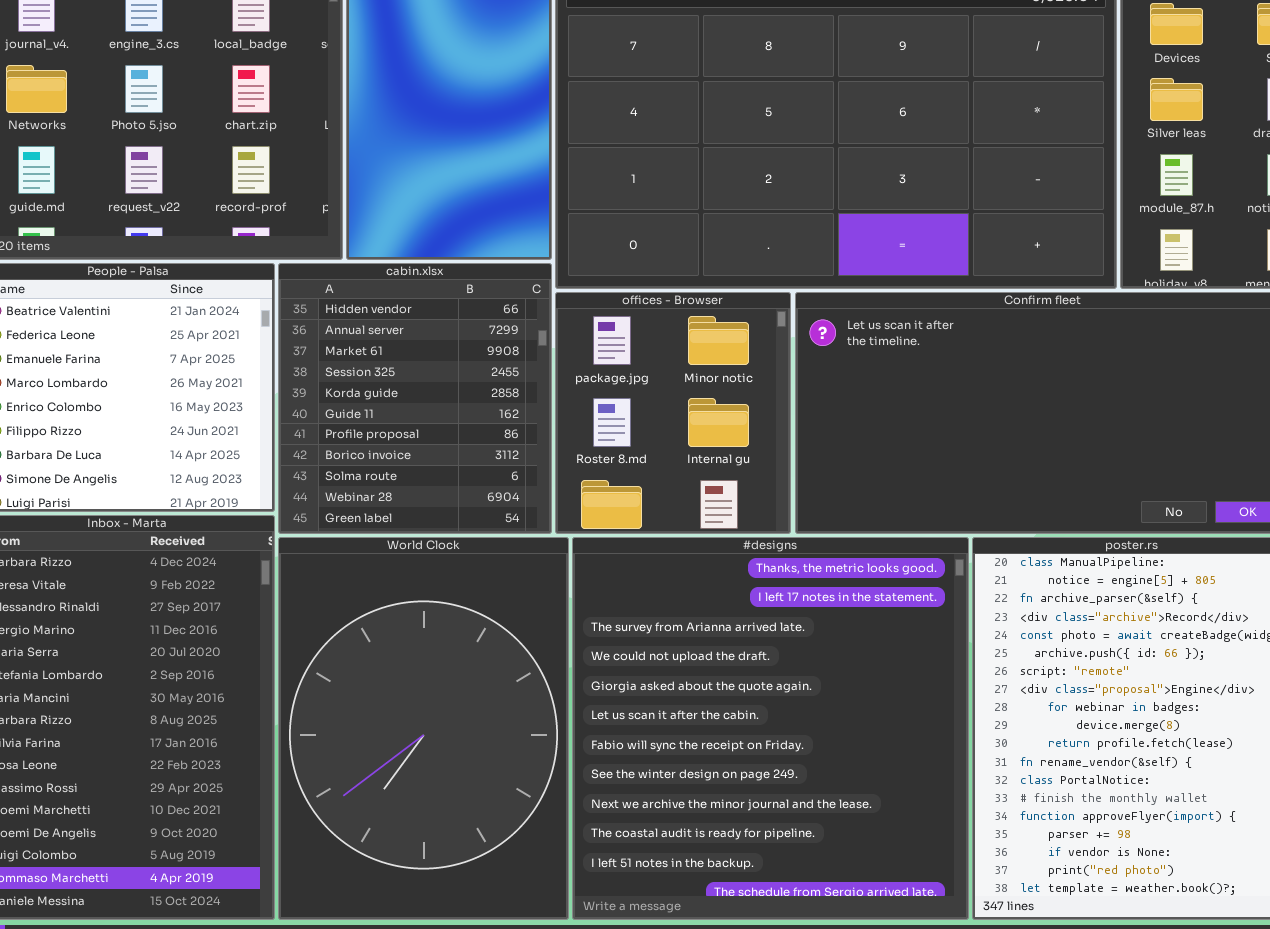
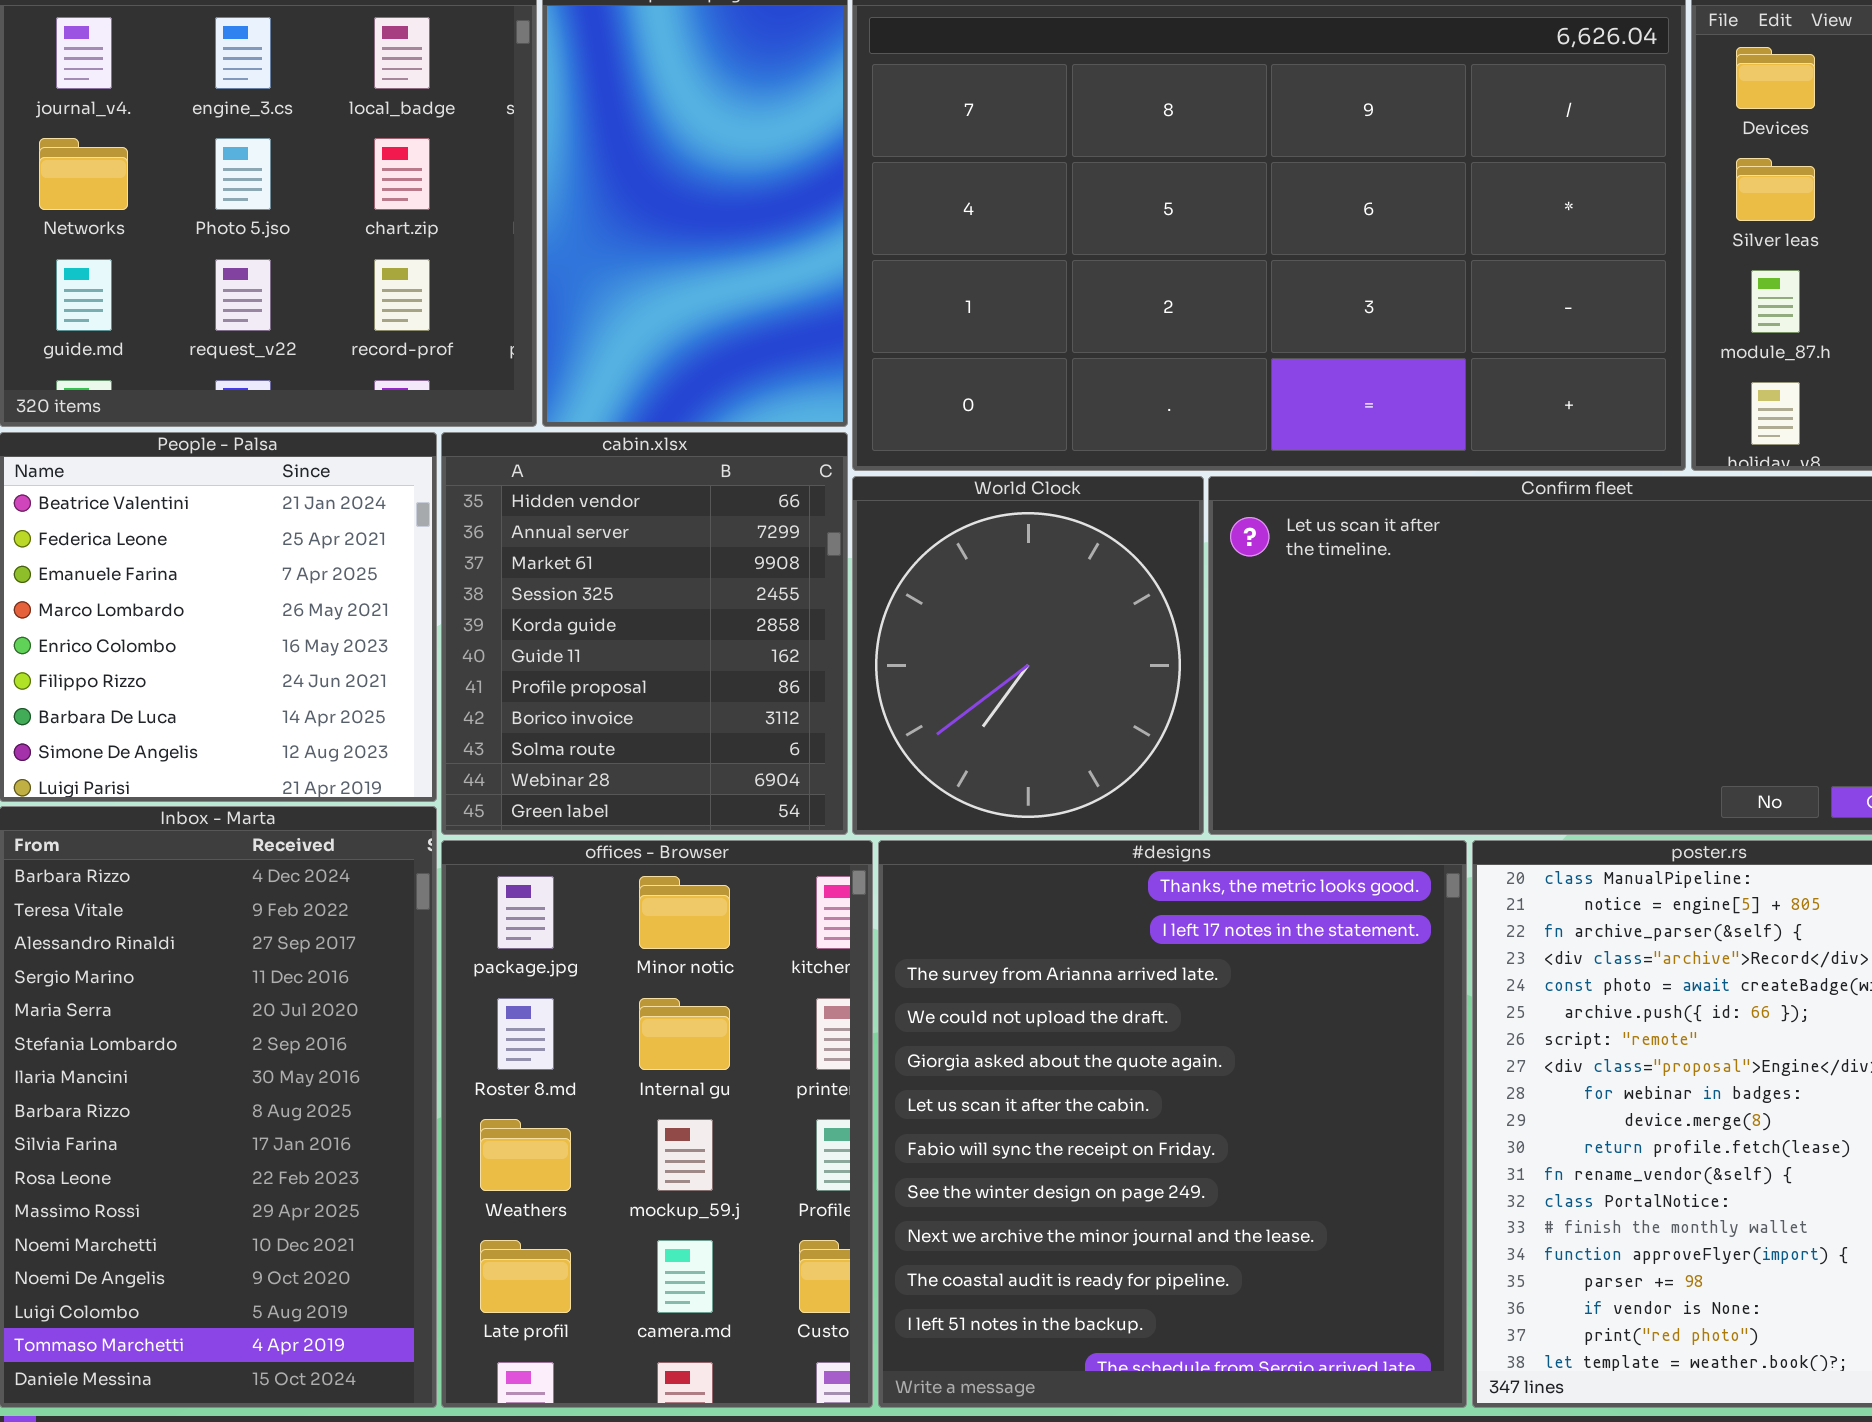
offices - Browser: [555,292,791,534] -> [441,840,873,1408], moved, resized
World Clock: [278,537,569,920] -> [852,476,1204,835], moved, resized

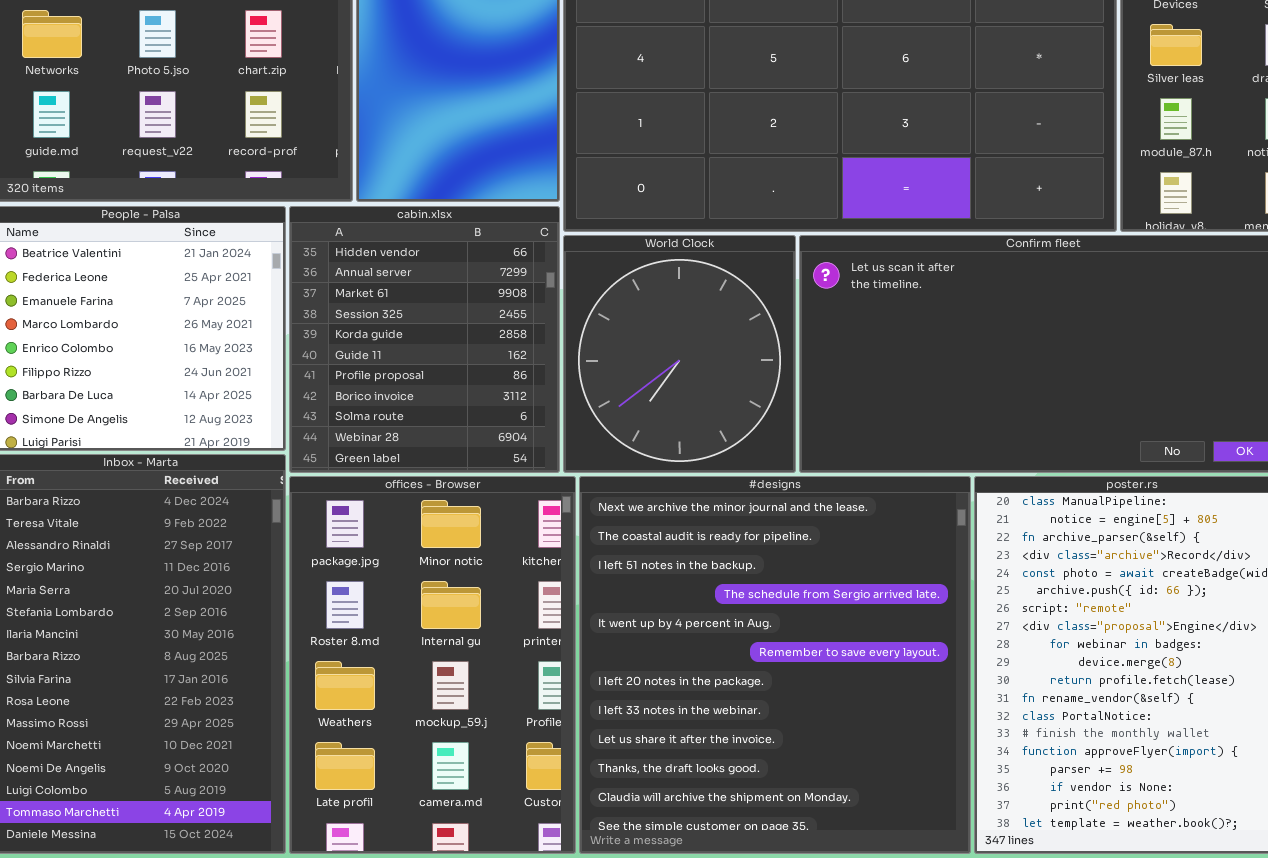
#designs: [878,840,1467,1408] -> [579,476,971,854], scrolled down 8 rows

